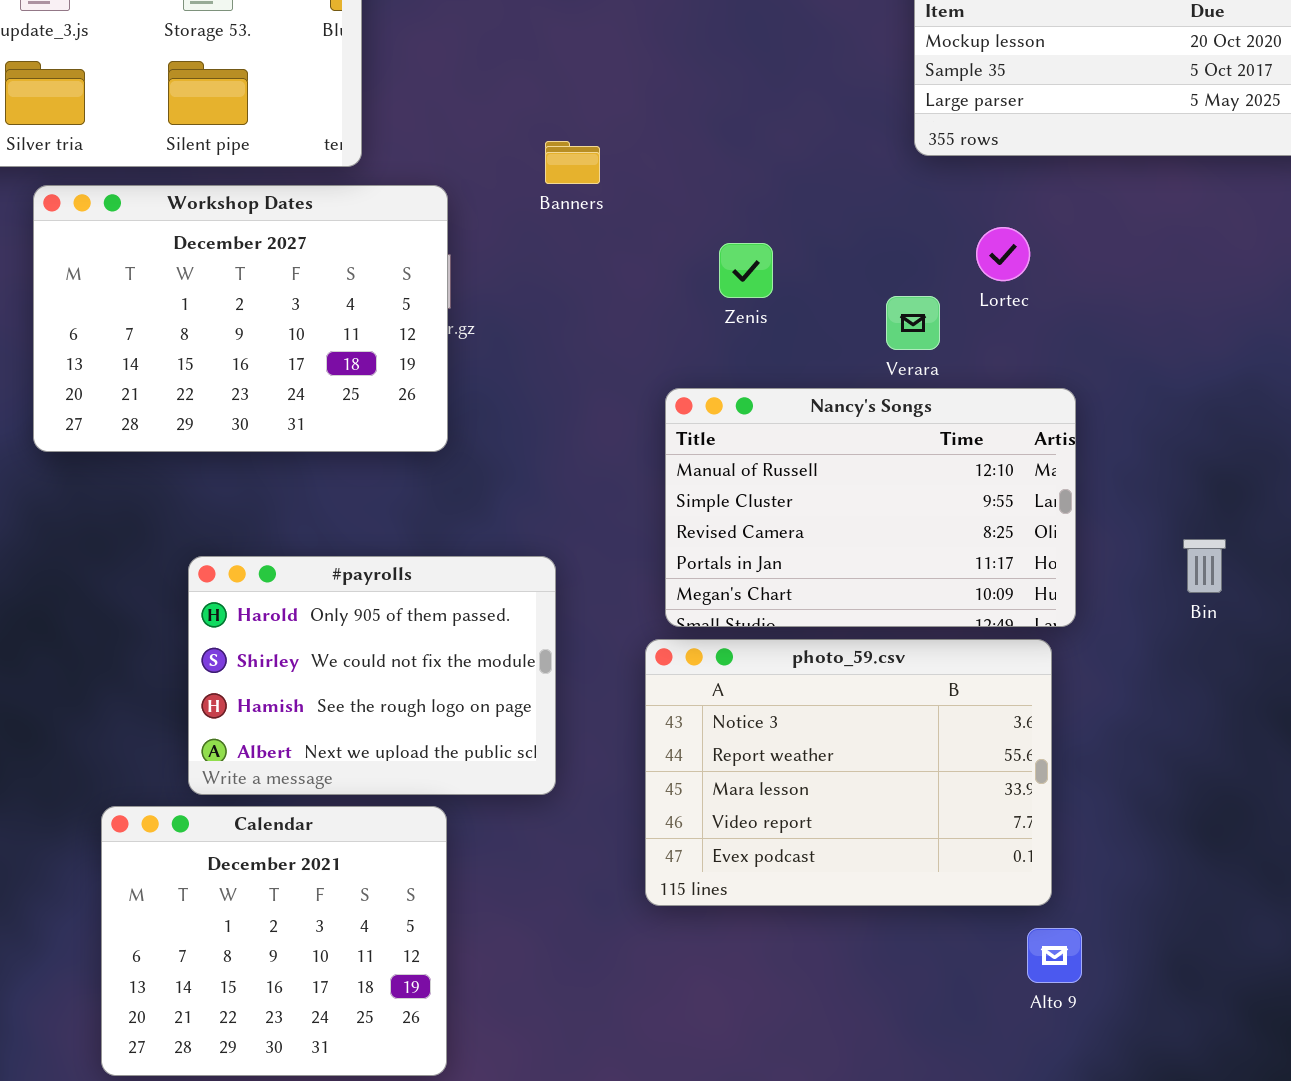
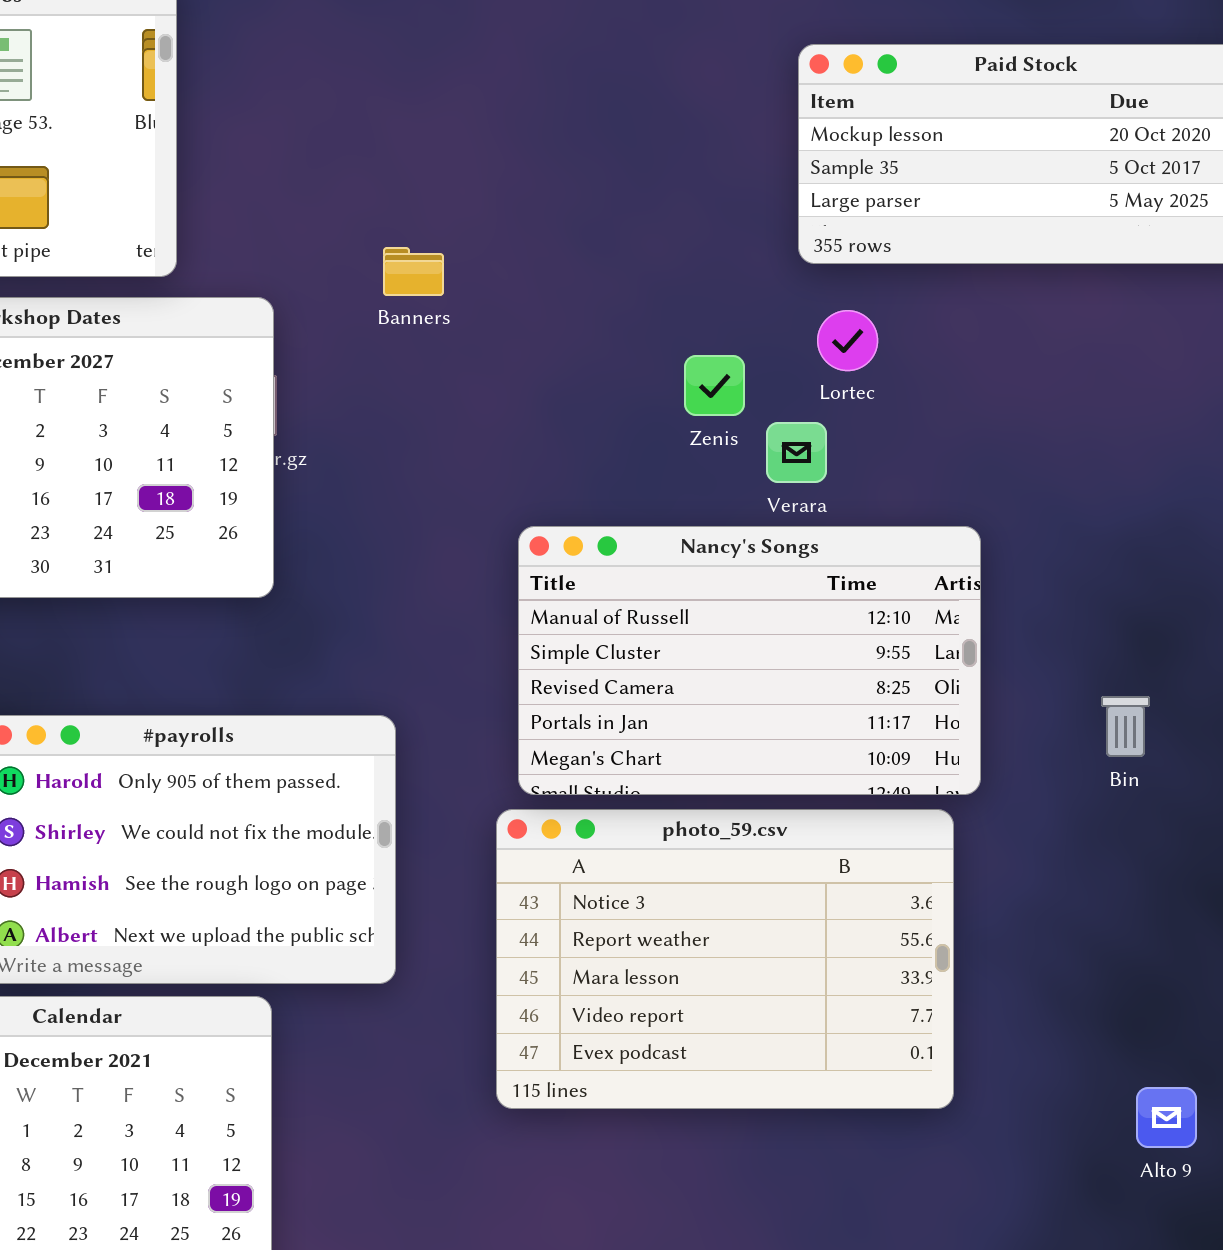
Lortec: [976,227,1030,281] -> [817,310,878,371], moved
Zenis: [719,243,773,298] -> [684,355,745,416], moved
Alto 9: [1027,928,1082,983] -> [1136,1087,1197,1148], moved

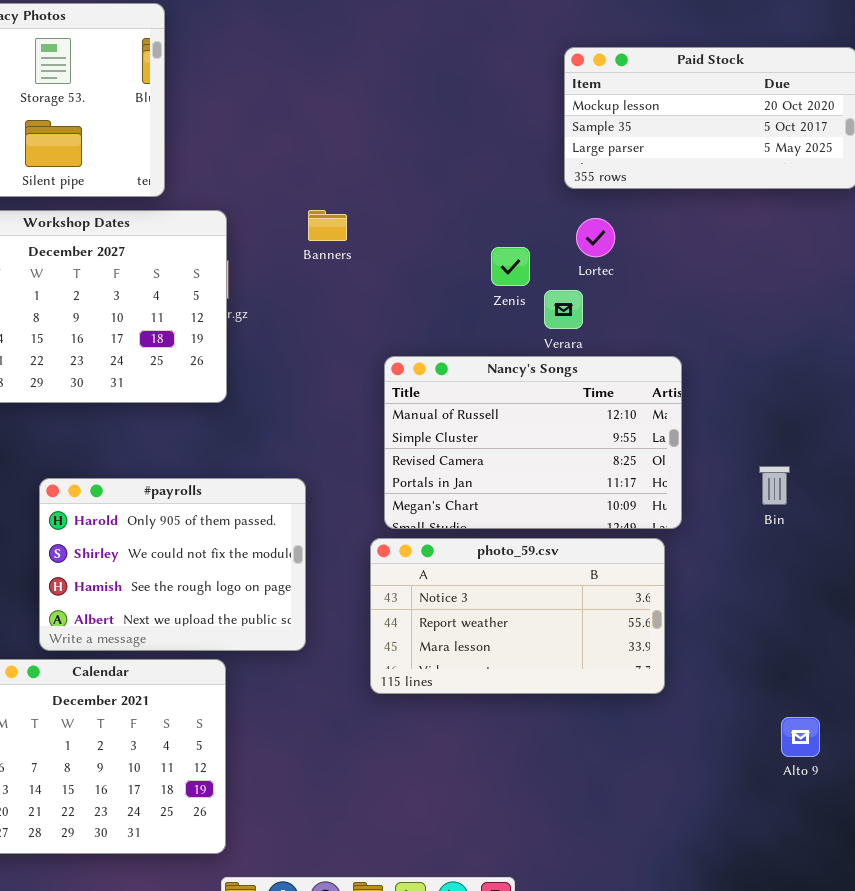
Banners: [383,247,444,296] -> [308,210,347,241], moved
photo_59.csv: [496,809,954,1109] -> [370,538,665,694], resized

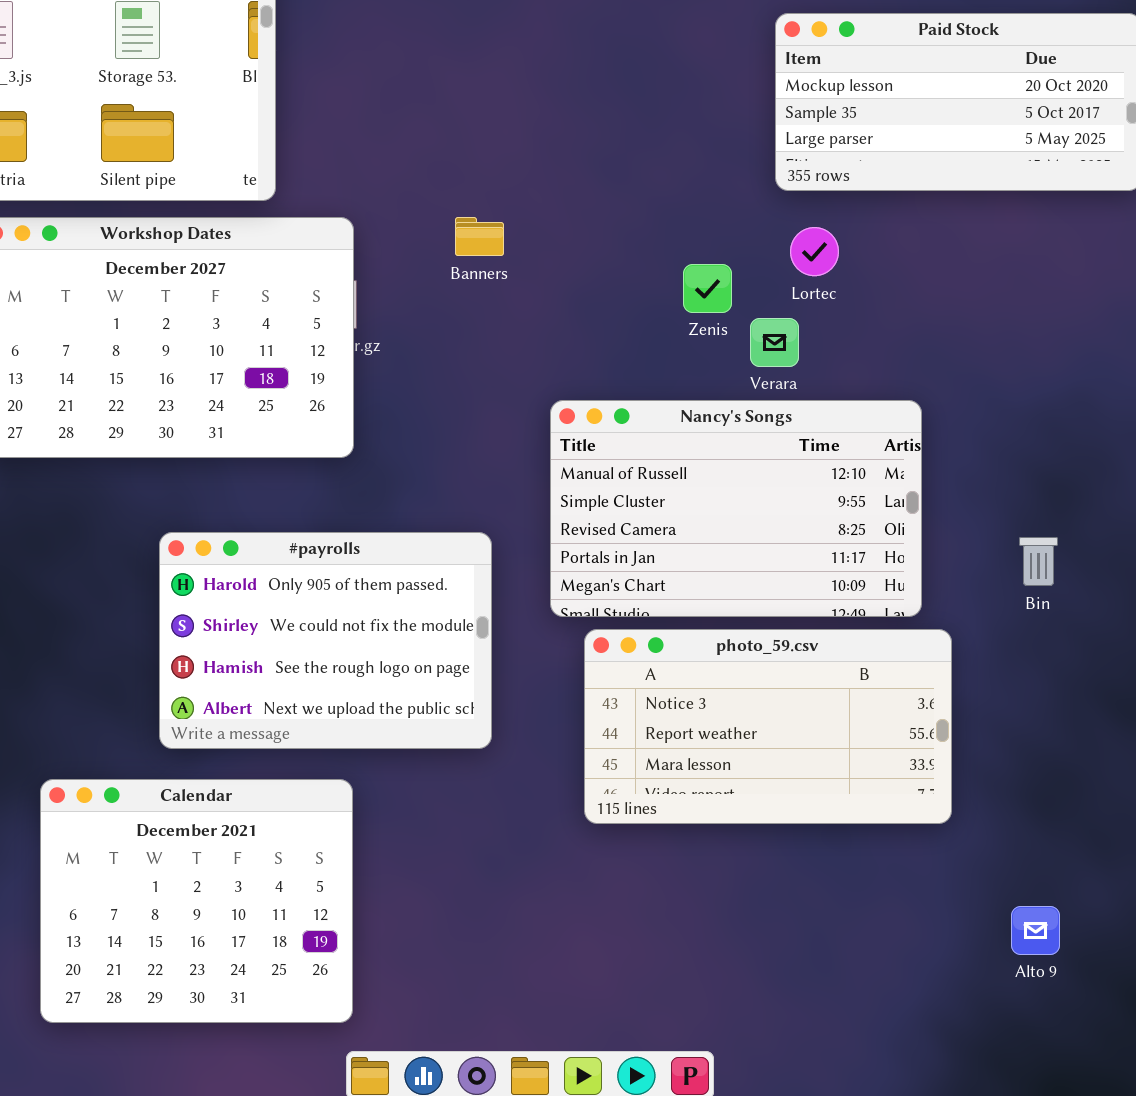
#payrolls: [39,478,306,651] -> [159,532,492,749], moved
photo_59.csv: [370,538,665,694] -> [584,629,952,824], moved
Alto 9: [781,717,820,757] -> [1011,906,1060,955], moved

